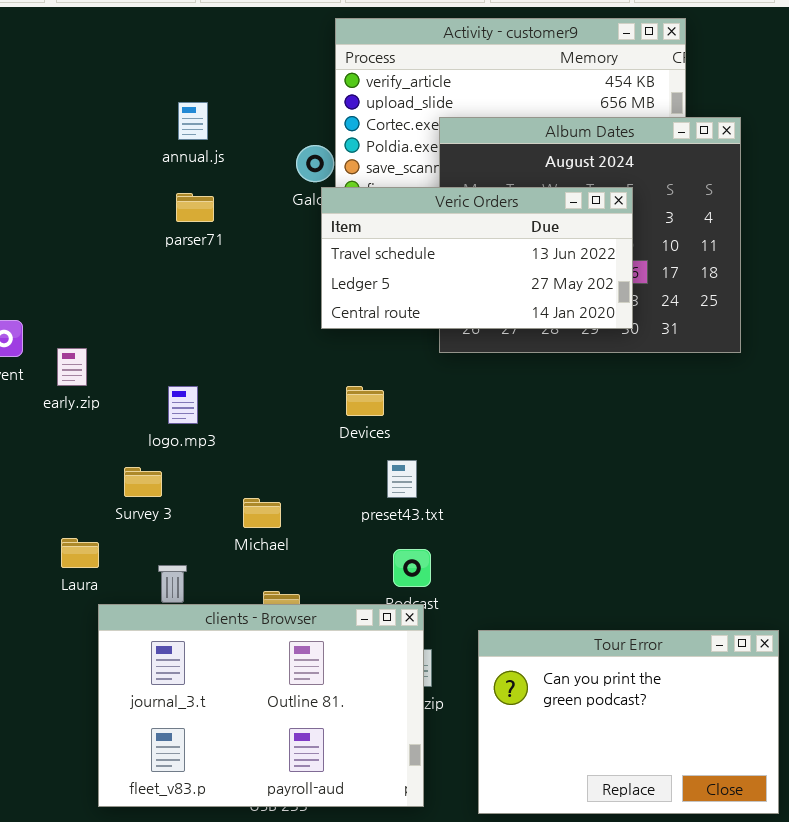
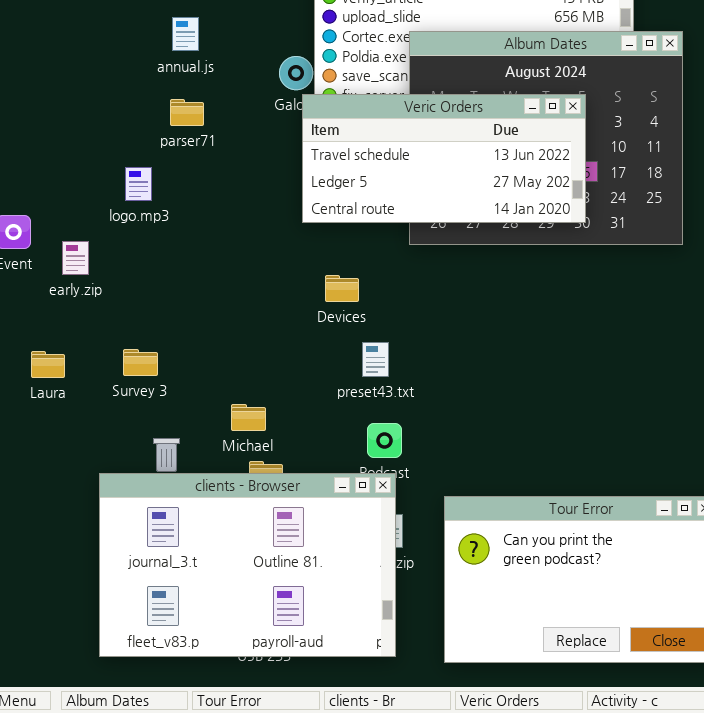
logo.mp3: [168,386,198,424] -> [125,167,152,201], moved
Michael: [243,498,281,528] -> [231,404,266,431], moved
Laura: [61,538,99,568] -> [31,351,65,378], moved

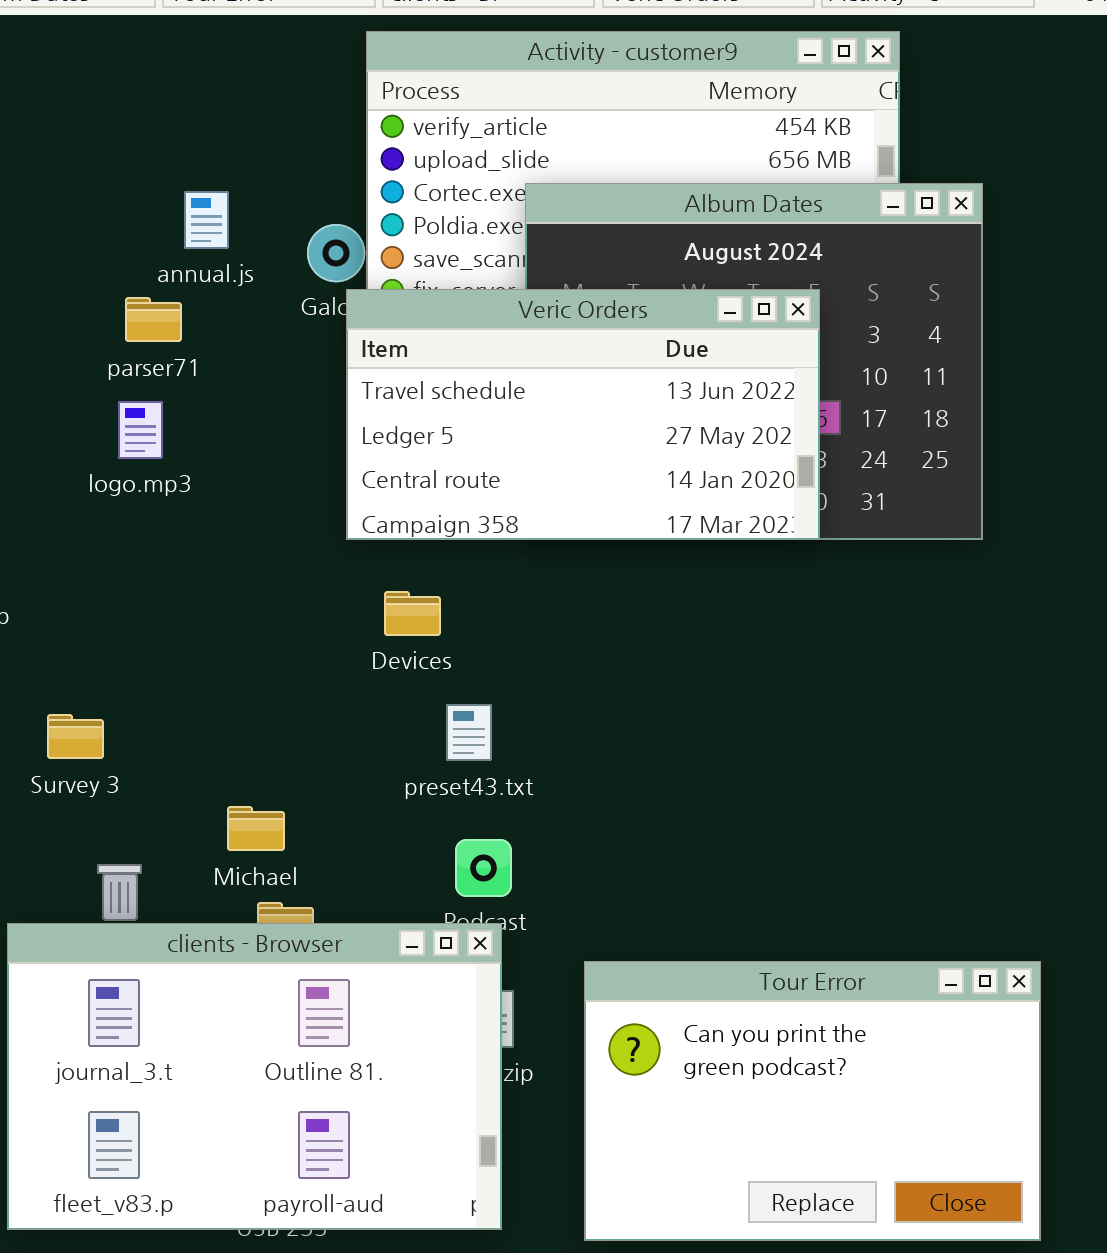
annual.js: [172,17,199,51] -> [184,191,229,249], moved
Veric Orders: [302,94,586,223] -> [346,289,820,540], resized
logo.mp3: [125,167,152,201] -> [118,401,163,459], moved

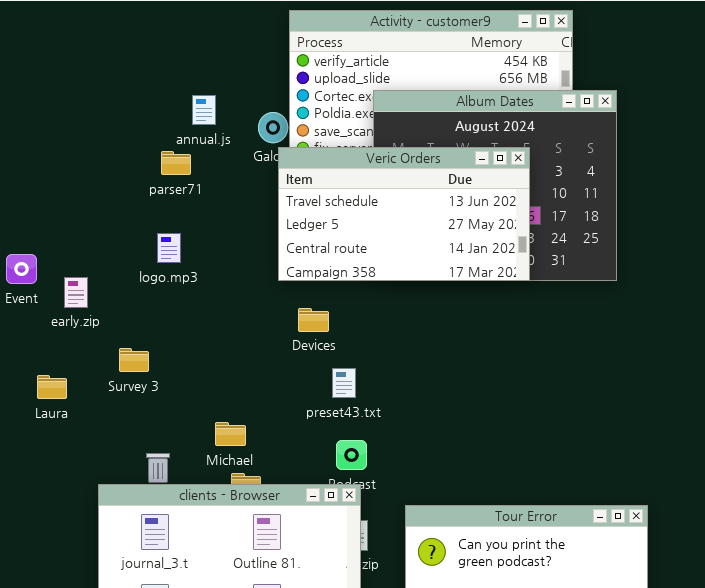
logo.mp3: [118,401,163,459] -> [157,233,181,263], moved
Survey 3: [47,714,104,759] -> [119,348,149,372], moved

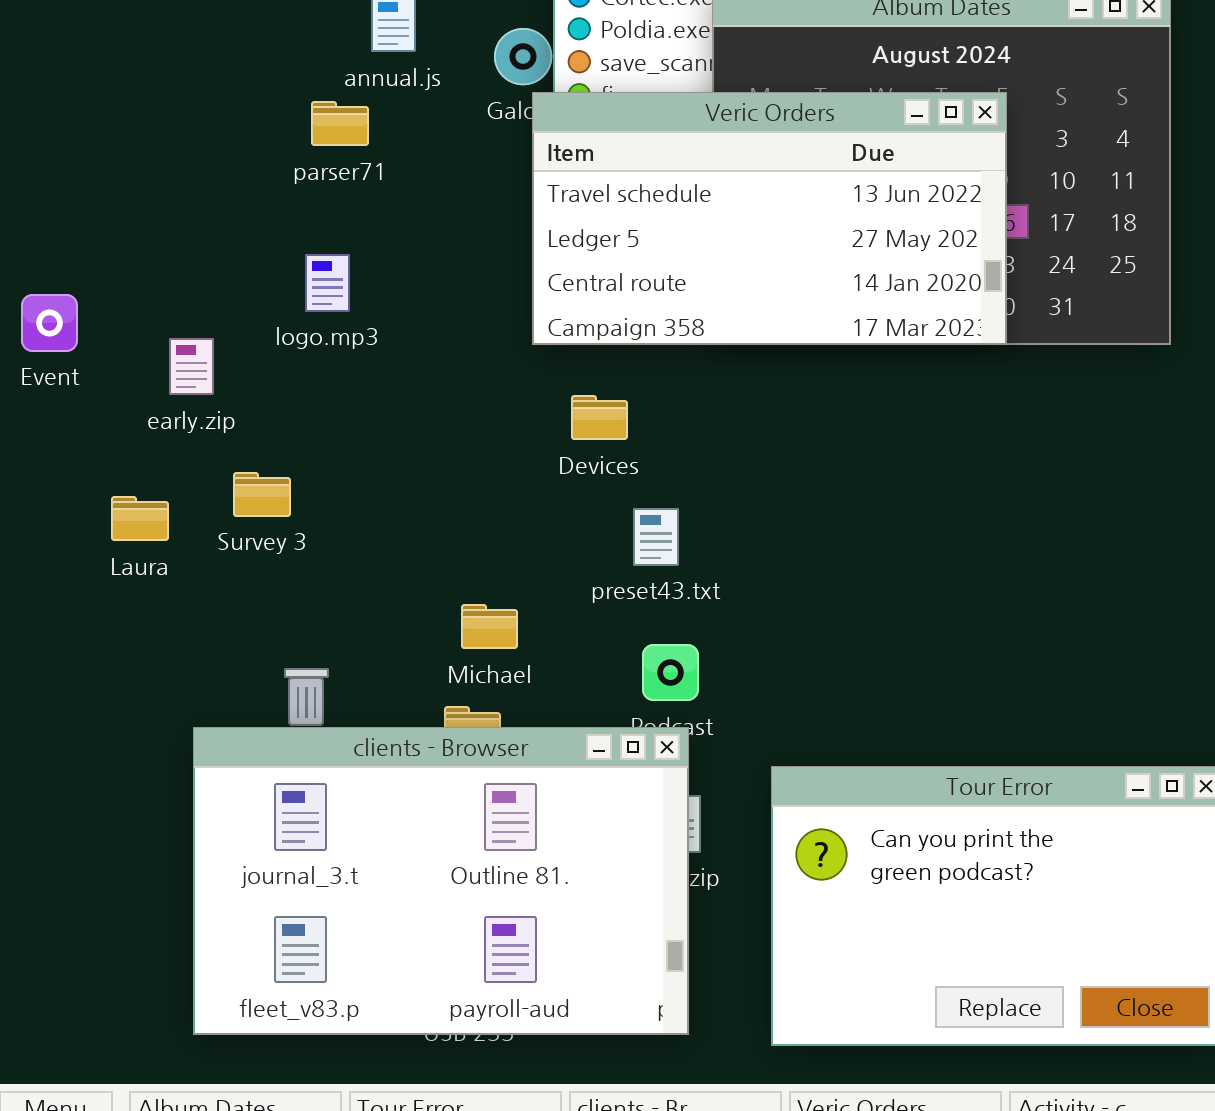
early.zip: [64,277,88,308] -> [169,338,214,395], moved
Laura: [37,375,67,399] -> [111,496,169,541], moved
Michael: [215,422,246,446] -> [461,604,518,649], moved

